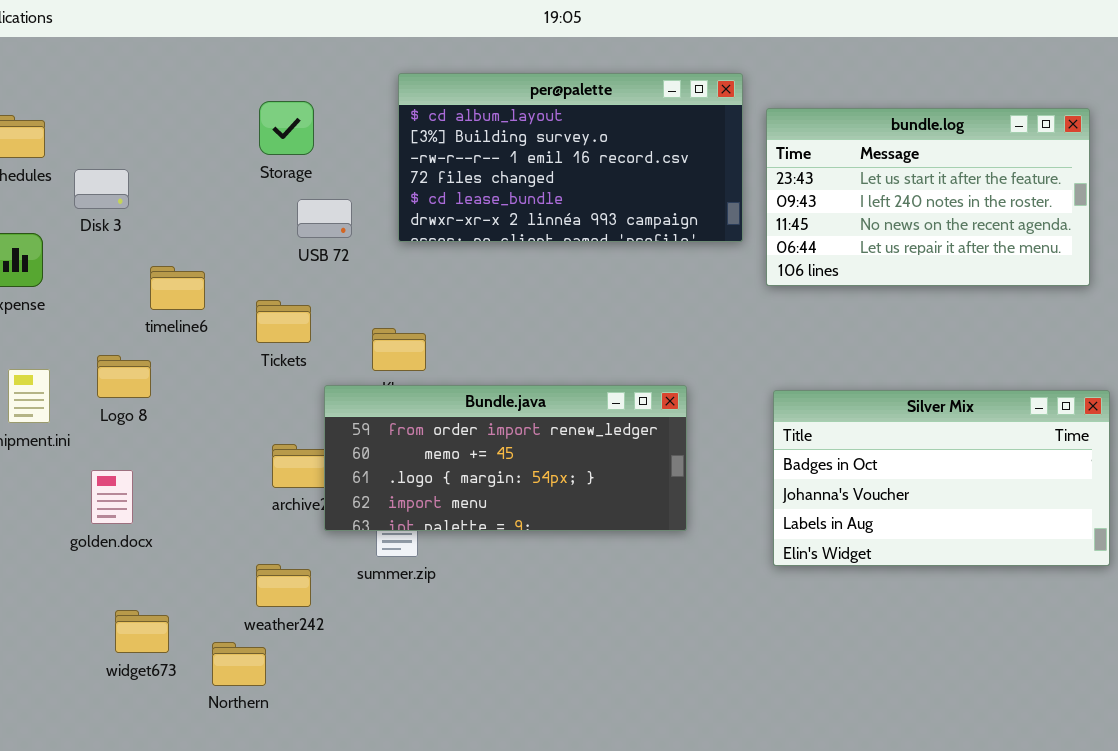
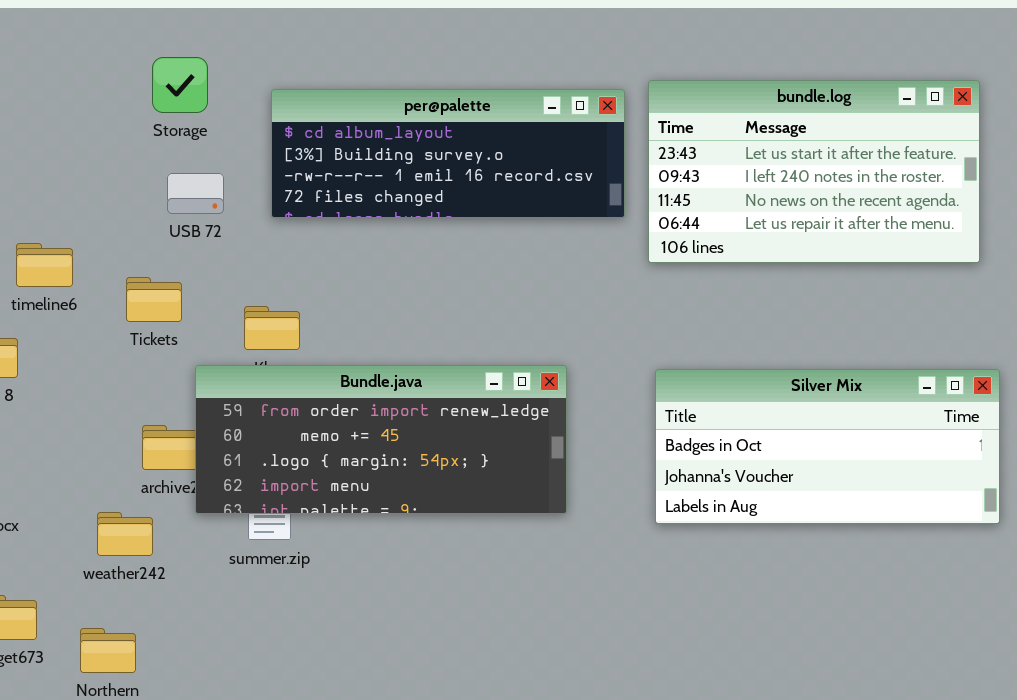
per@palette: [398,73,743,242] -> [271,89,625,218], resized
Storage: [259,101,314,155] -> [152,57,208,113], moved
Silver Mix: [773,390,1110,566] -> [655,369,1000,524], resized
weather242: [256,564,311,607] -> [97,512,153,556], moved

